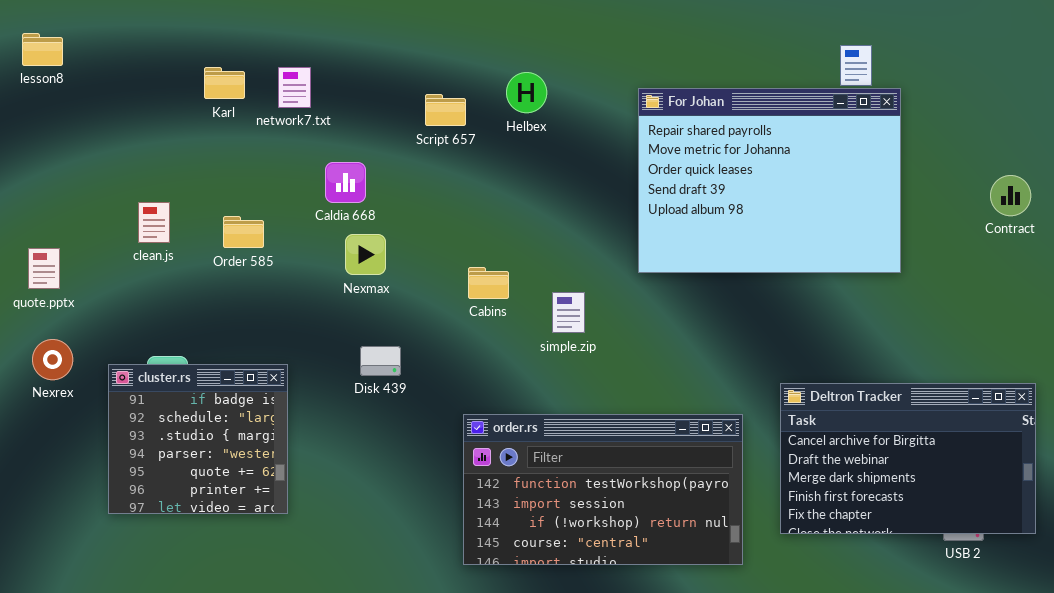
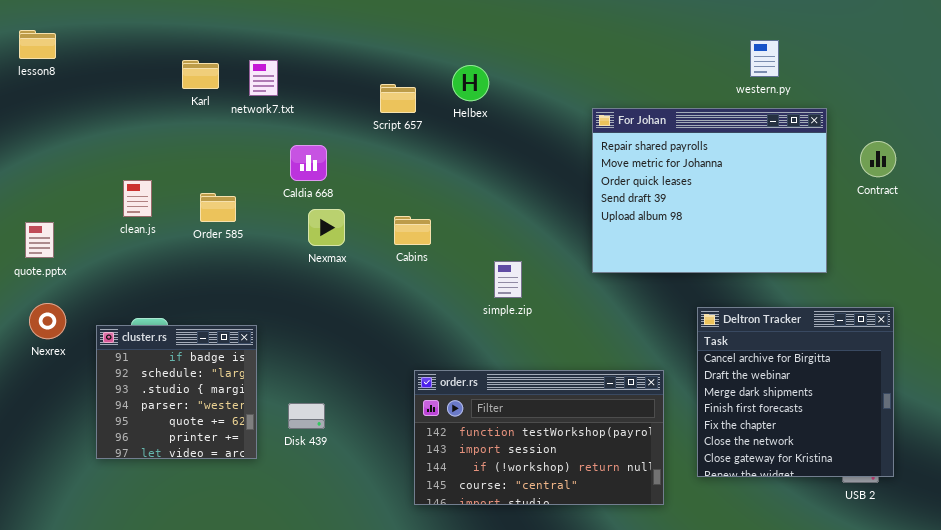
For Johan: [638,88,901,273] -> [592,108,827,273], moved
Contract: [990,175,1031,216] -> [860,141,896,177], moved
Cabins: [468,267,509,299] -> [394,216,431,245], moved
Disk 439: [360,346,401,376] -> [288,403,325,429], moved
Deltron Tracker: [780,383,1036,534] -> [697,307,894,477], resized

